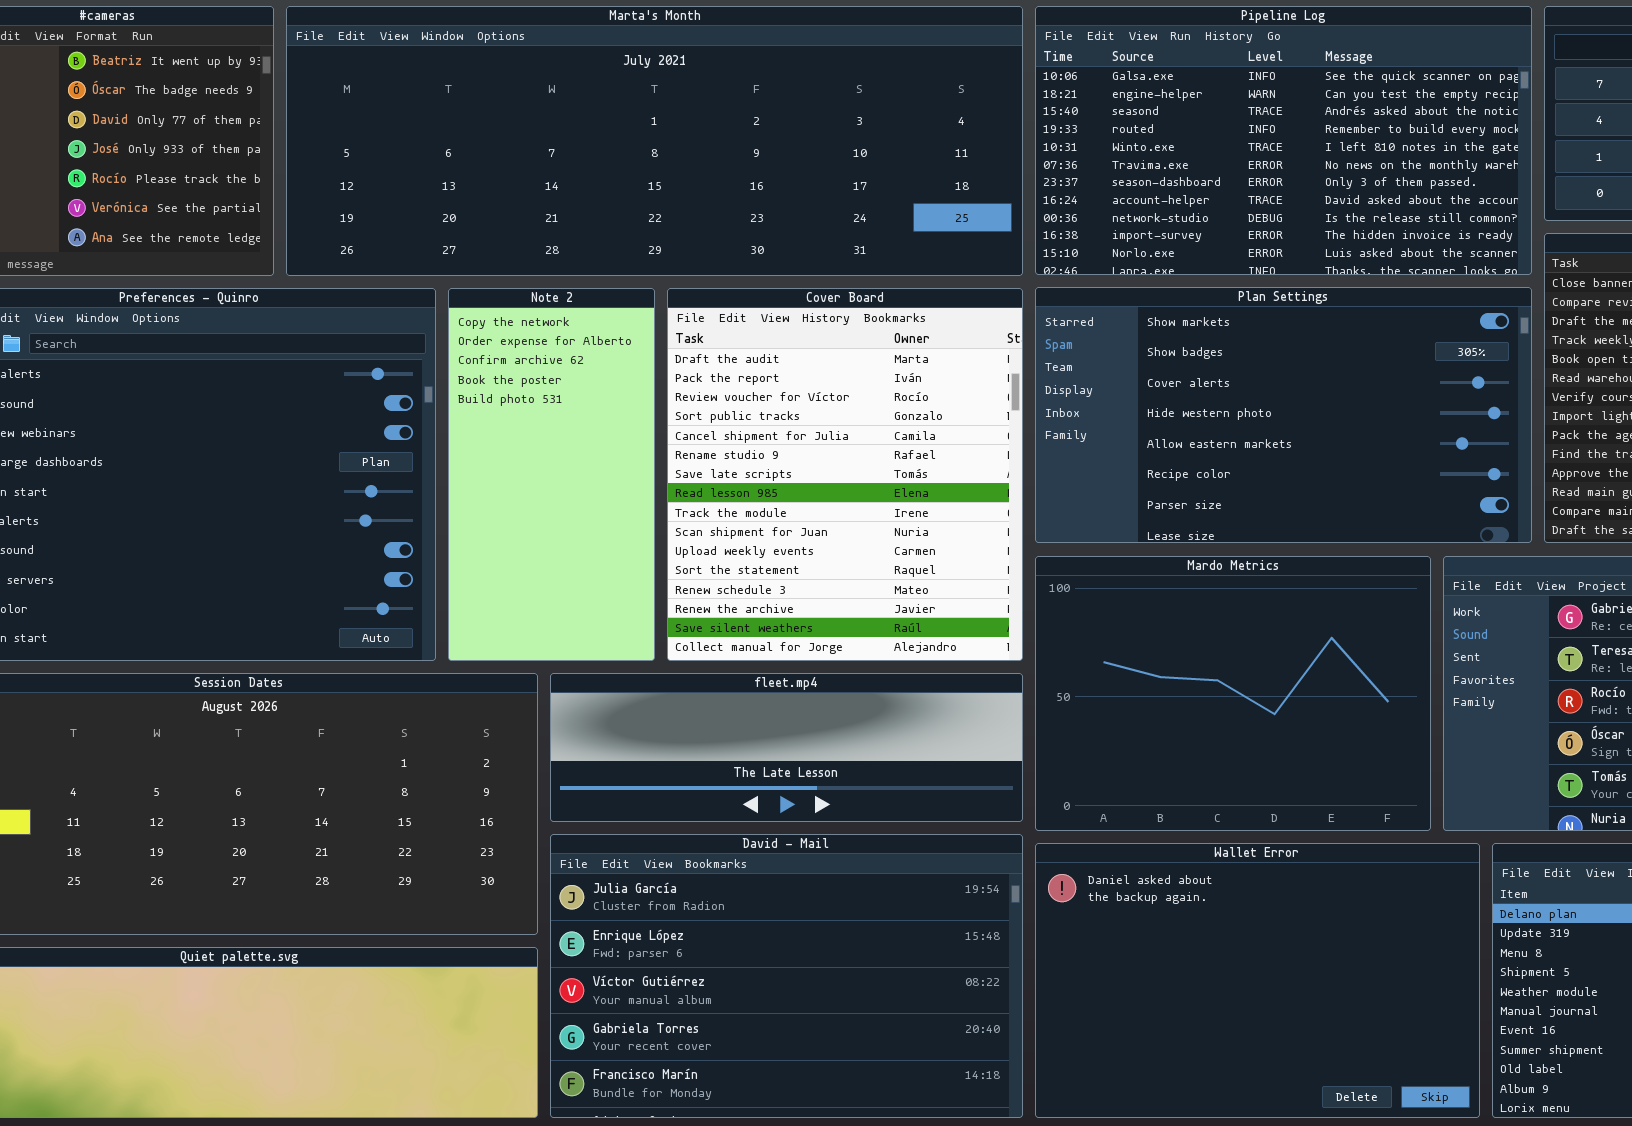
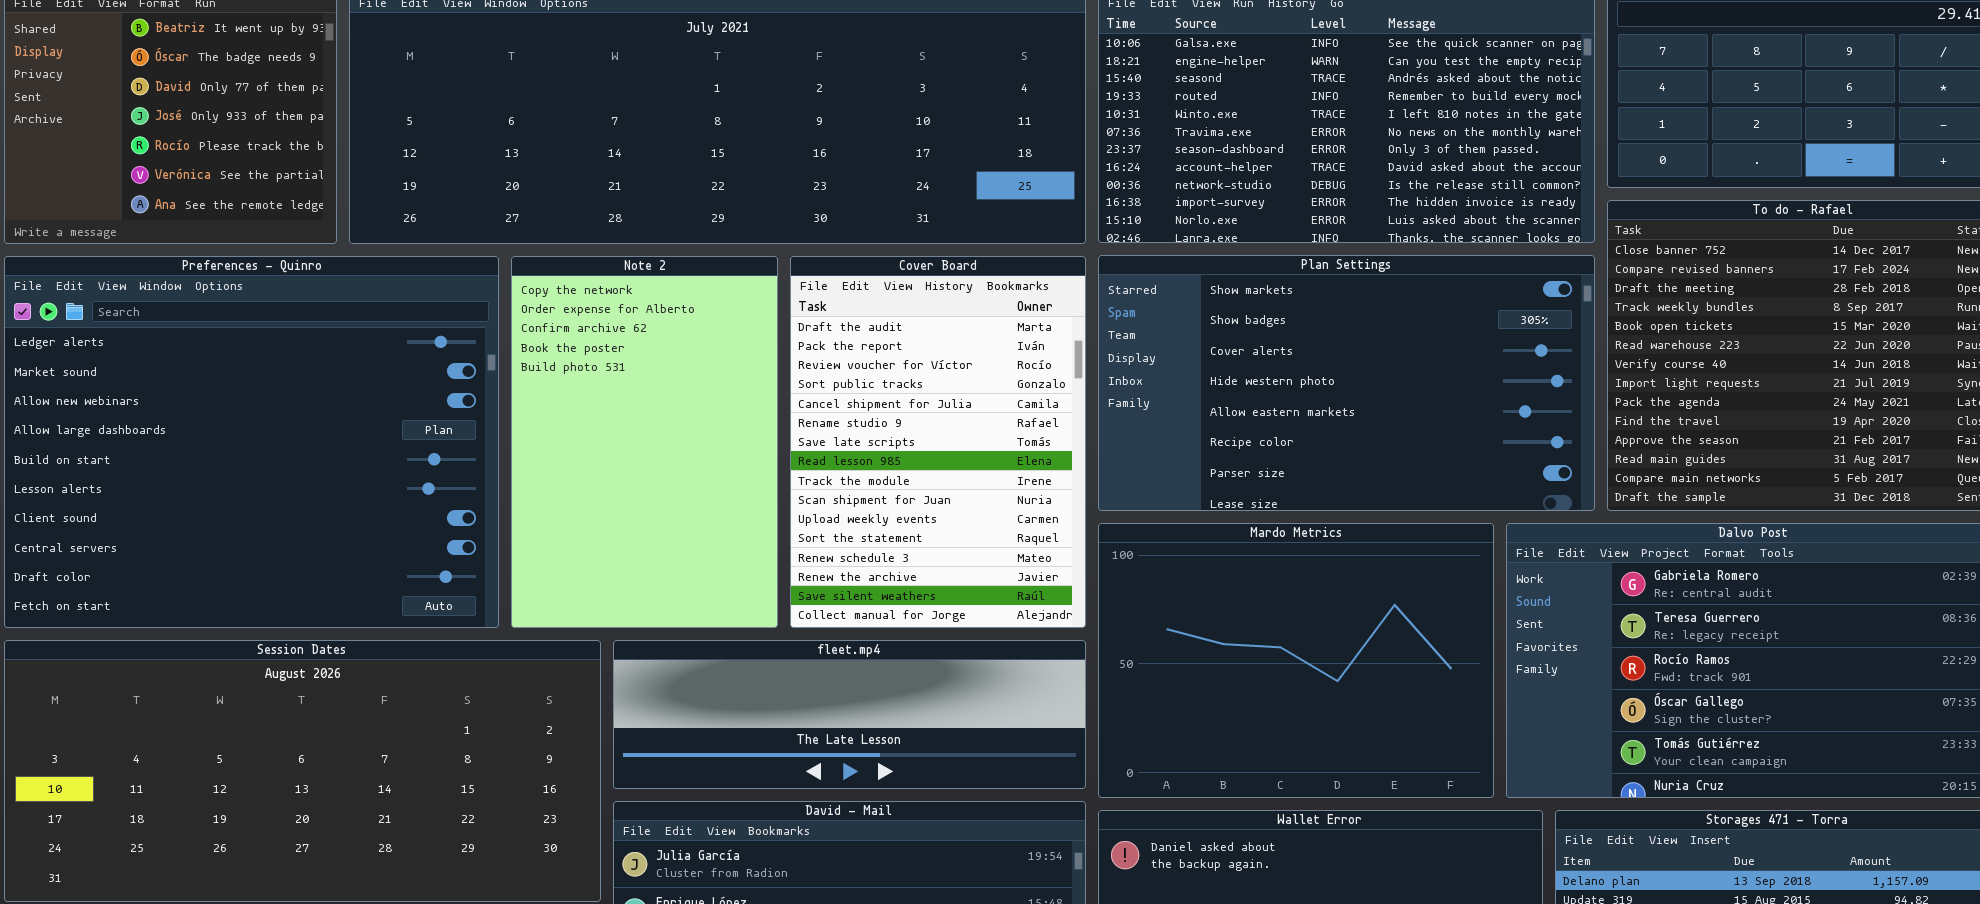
Note 2: [448,288,655,661] -> [511,256,778,628], resized
Cover Board: [667,288,1023,661] -> [790,256,1086,628], resized

